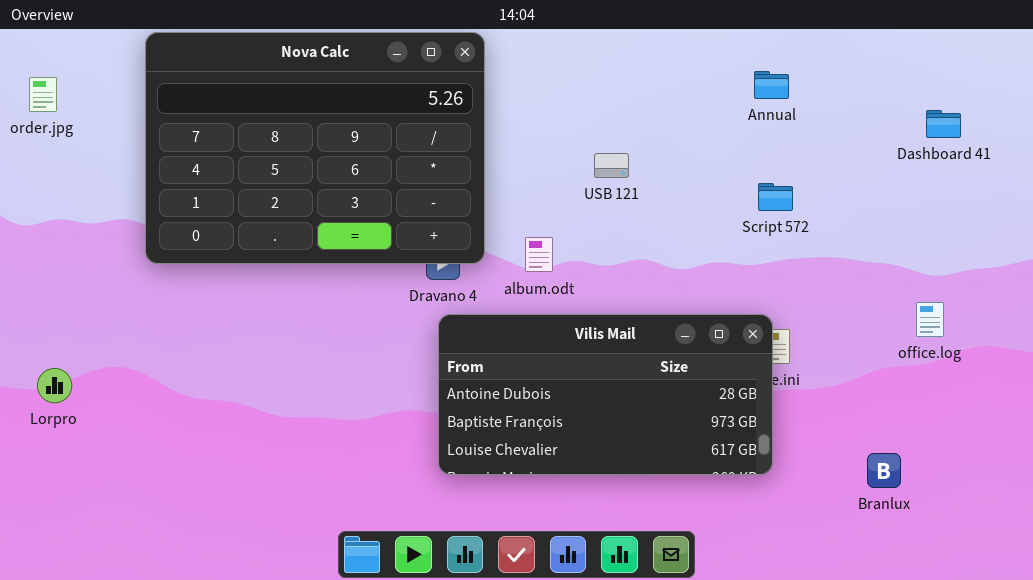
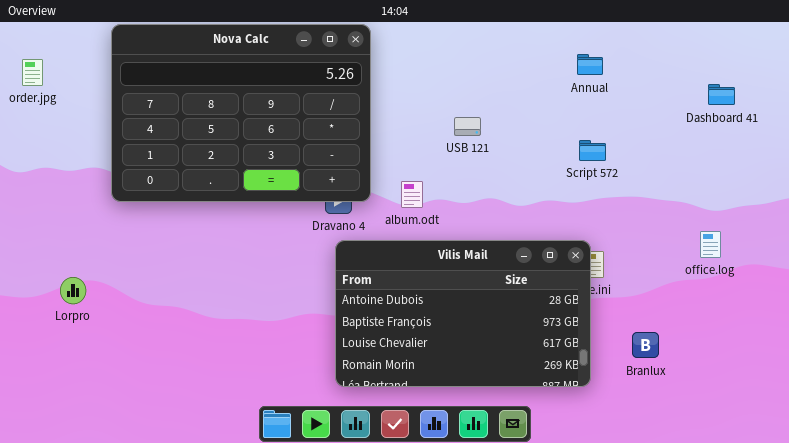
Vilis Mail: [438,314,773,475] -> [335,240,591,387], resized
Lorpro: [37,368,72,403] -> [60,277,86,304], moved
Branlux: [867,453,901,488] -> [632,332,659,358], moved

